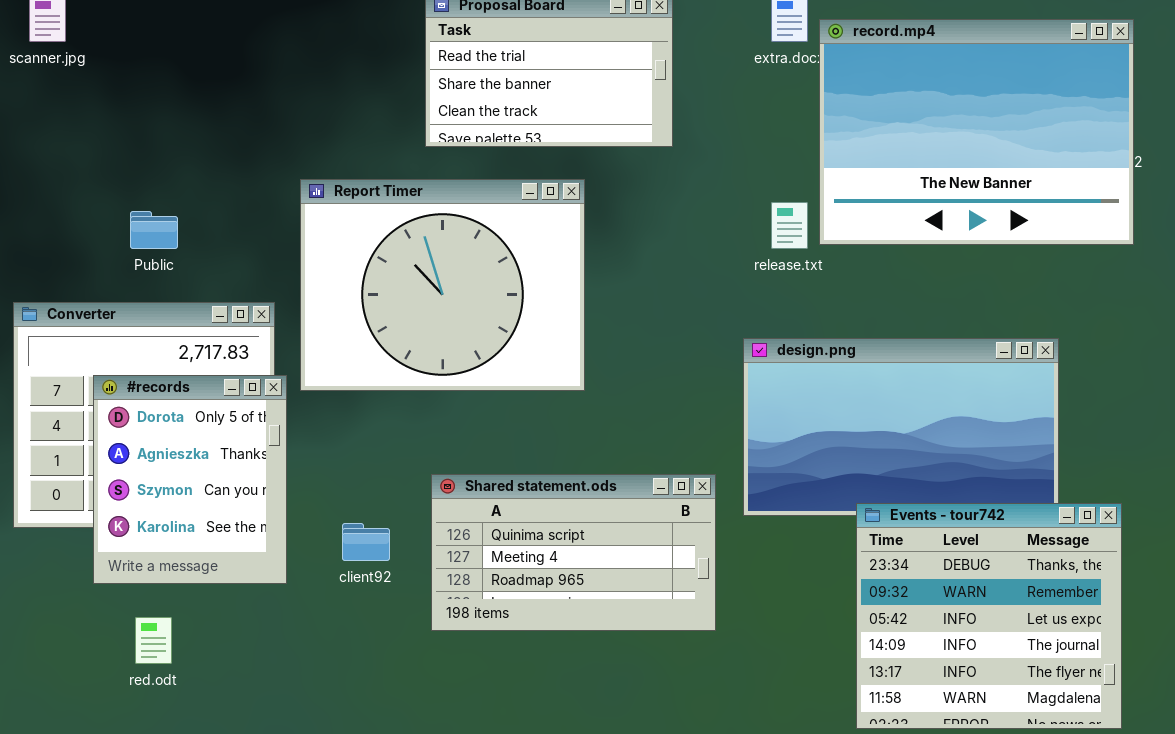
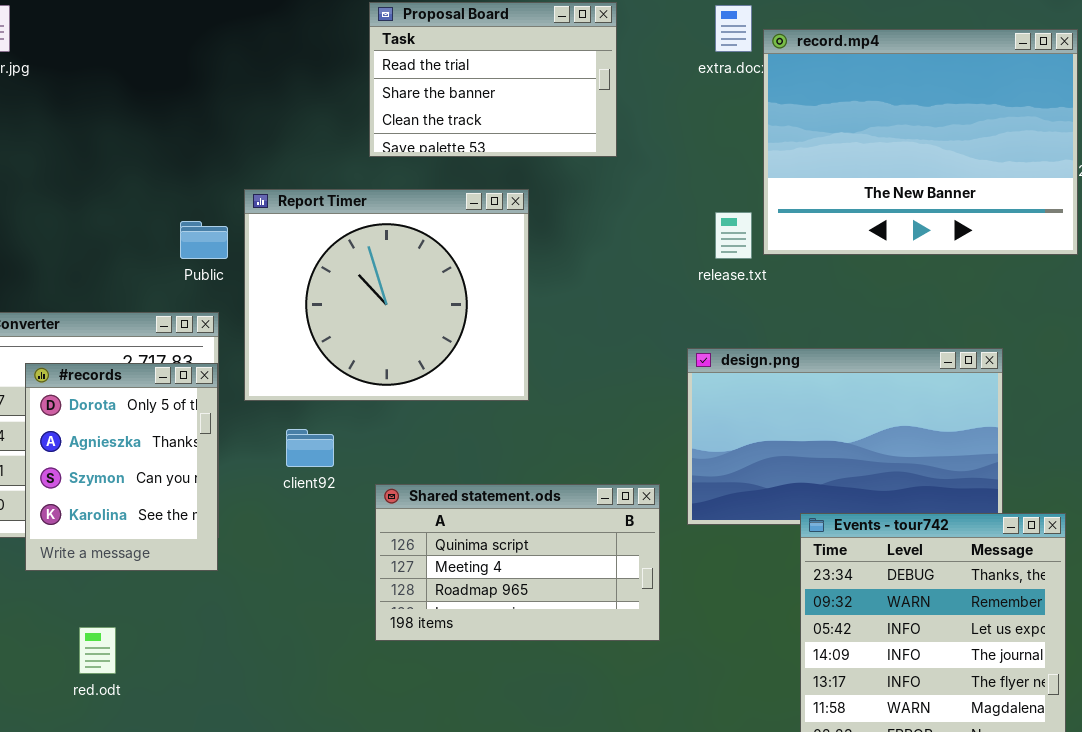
Public: [130,211,178,249] -> [180,221,228,259], moved
#records: [93,375,287,584] -> [25,363,218,571], moved
client92: [342,523,390,561] -> [286,429,334,467], moved

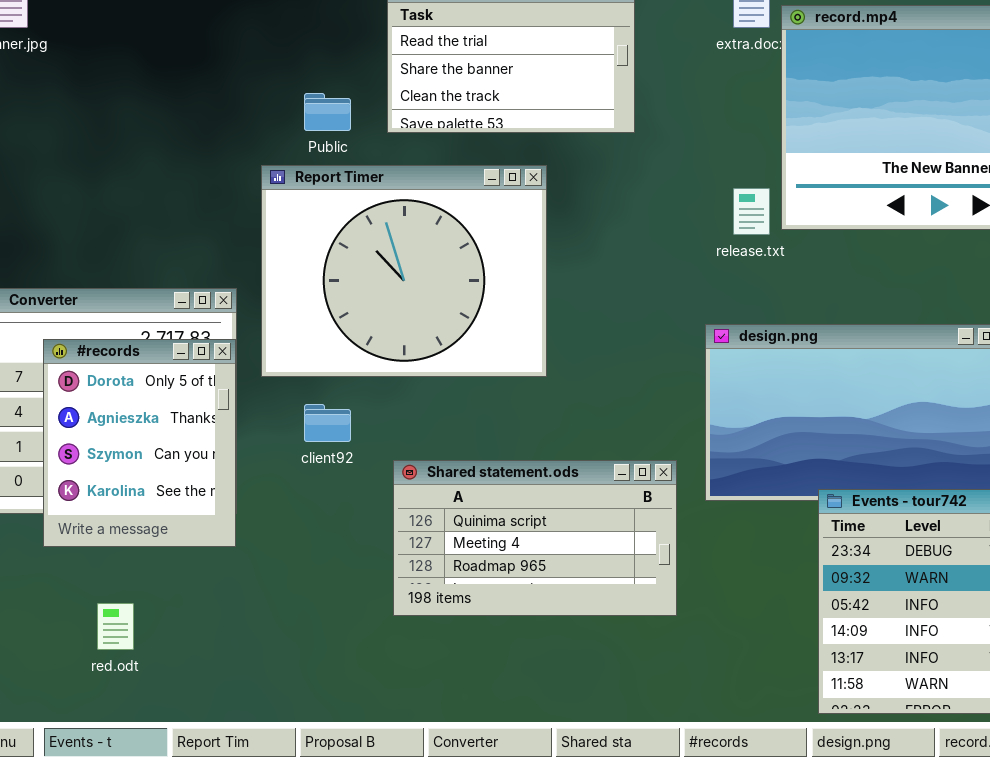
Public: [180,221,228,259] -> [304,93,351,131], moved

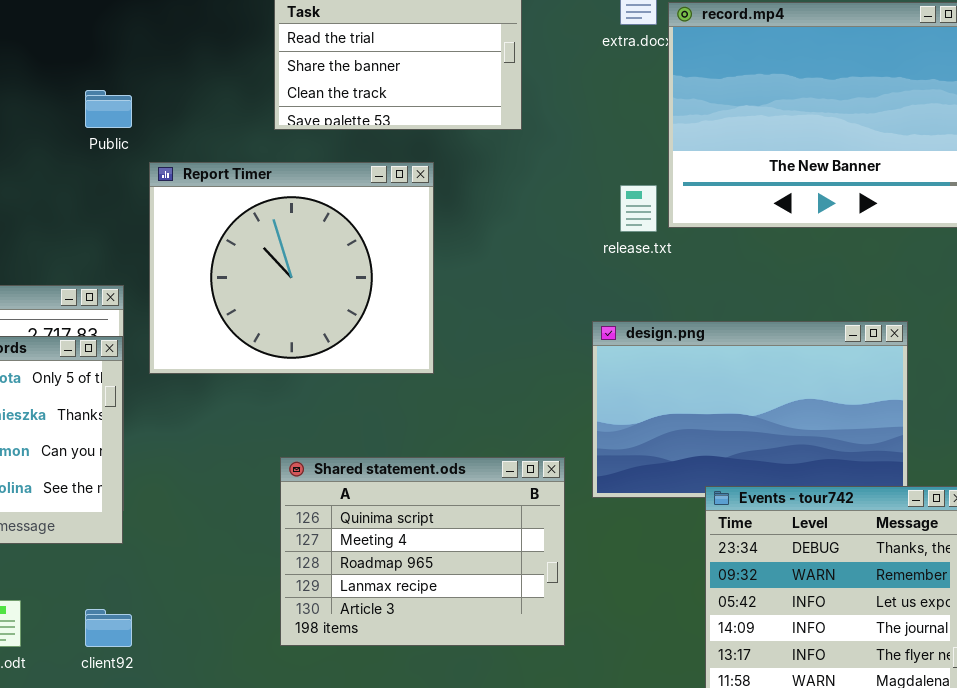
Public: [304,93,351,131] -> [85,90,132,128], moved
client92: [304,404,351,442] -> [85,609,132,647], moved
Shared statement.ods: [393,460,677,616] -> [280,457,565,646], resized

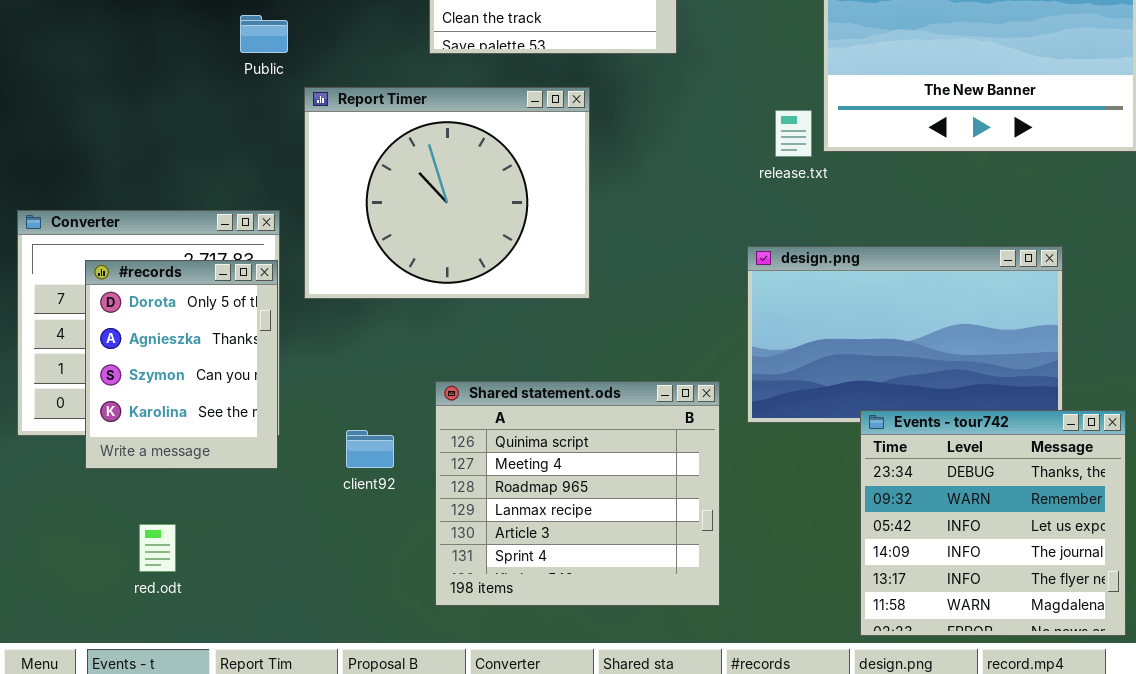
Shared statement.ods: [280,457,565,646] -> [435,381,720,606], resized
client92: [85,609,132,647] -> [346,430,394,468], moved

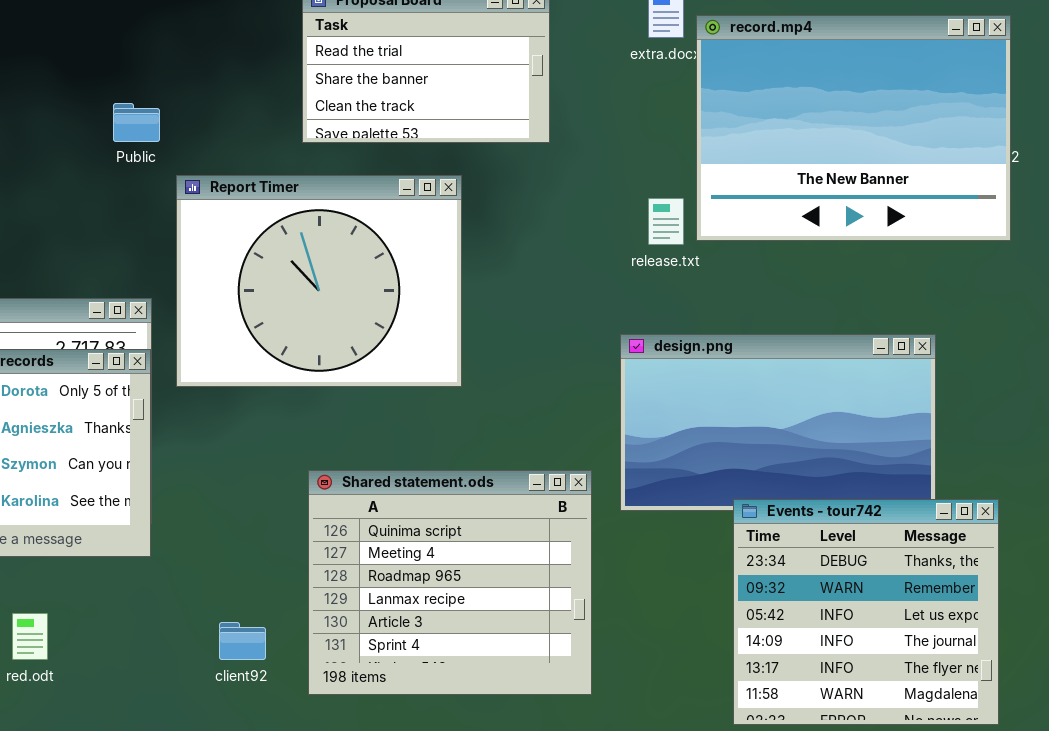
client92: [346,430,394,468] -> [219,622,266,660], moved

